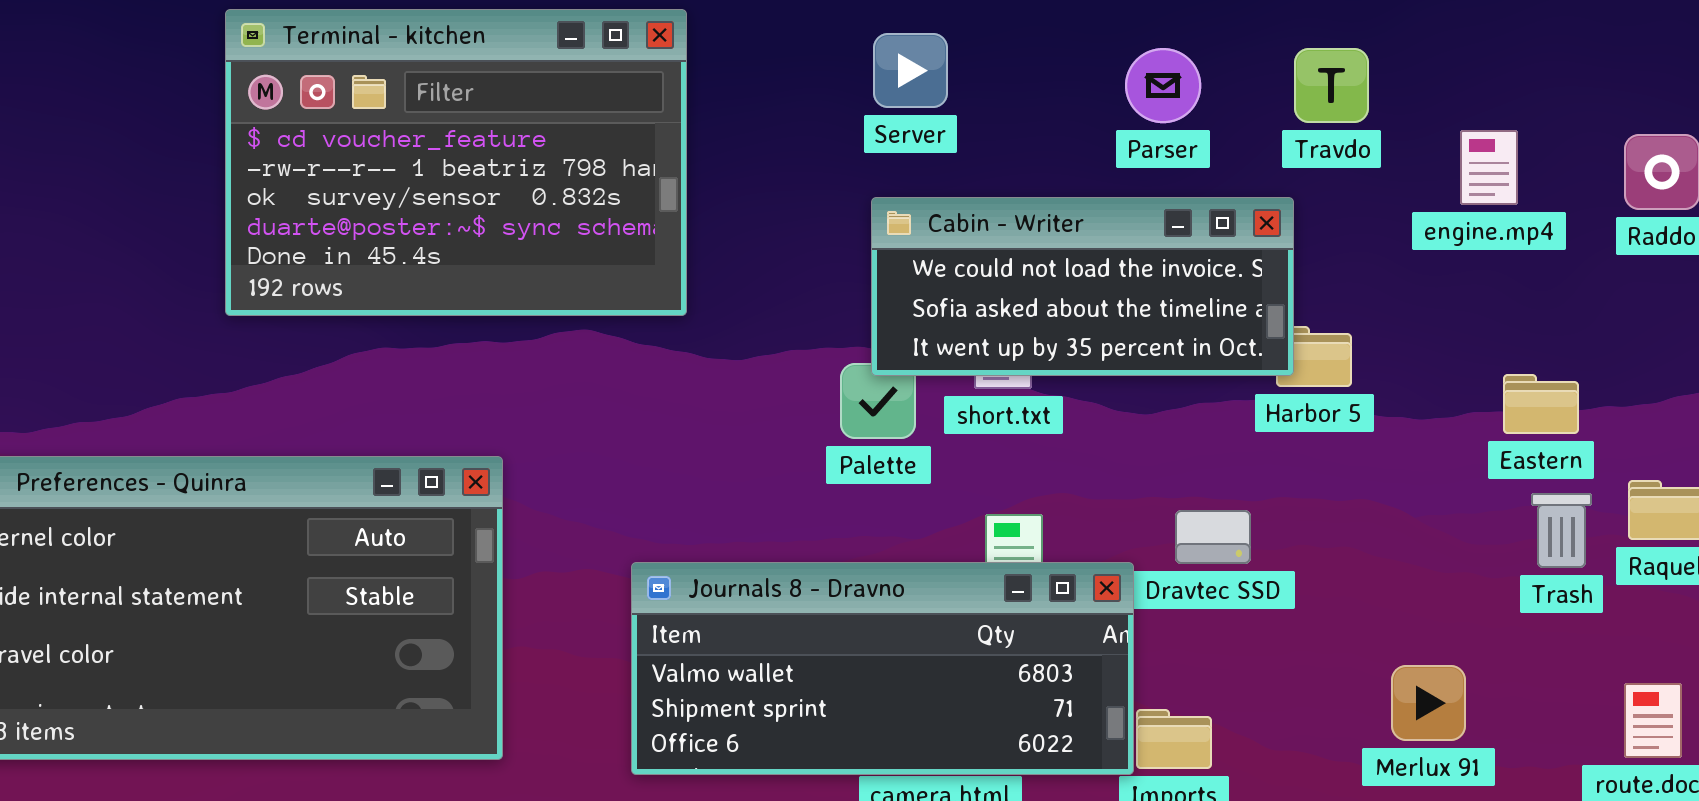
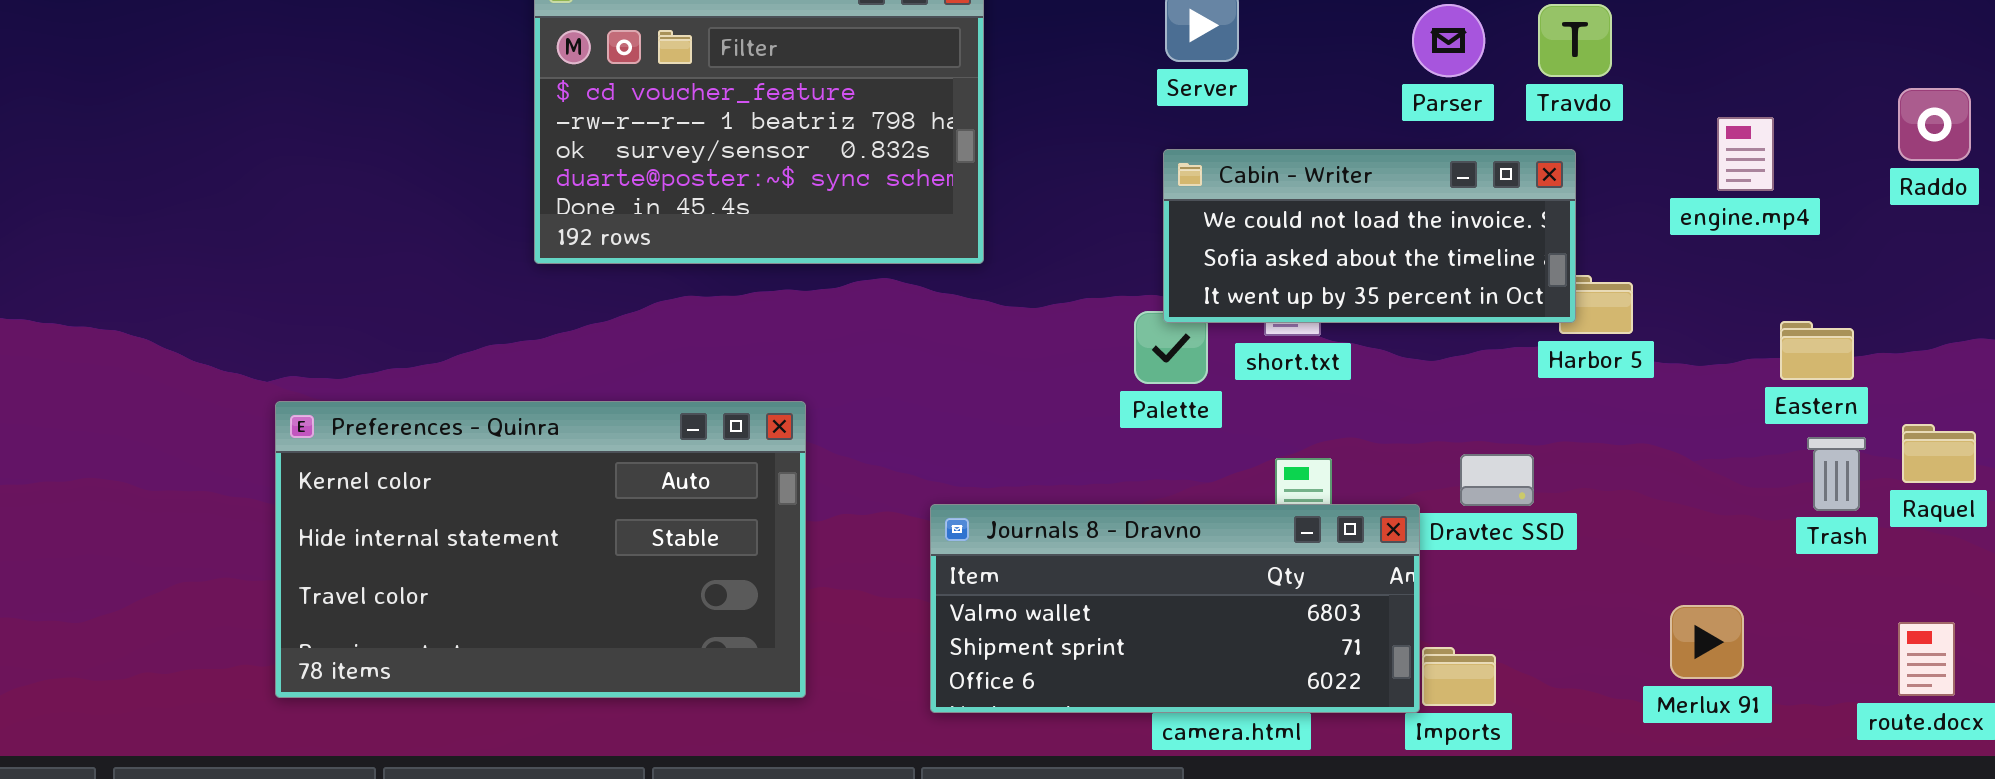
Travdo: [1294,48,1369,123] -> [1538,4,1612,77], moved
engine.mp4: [1460,130,1518,205] -> [1717,117,1774,191], moved

